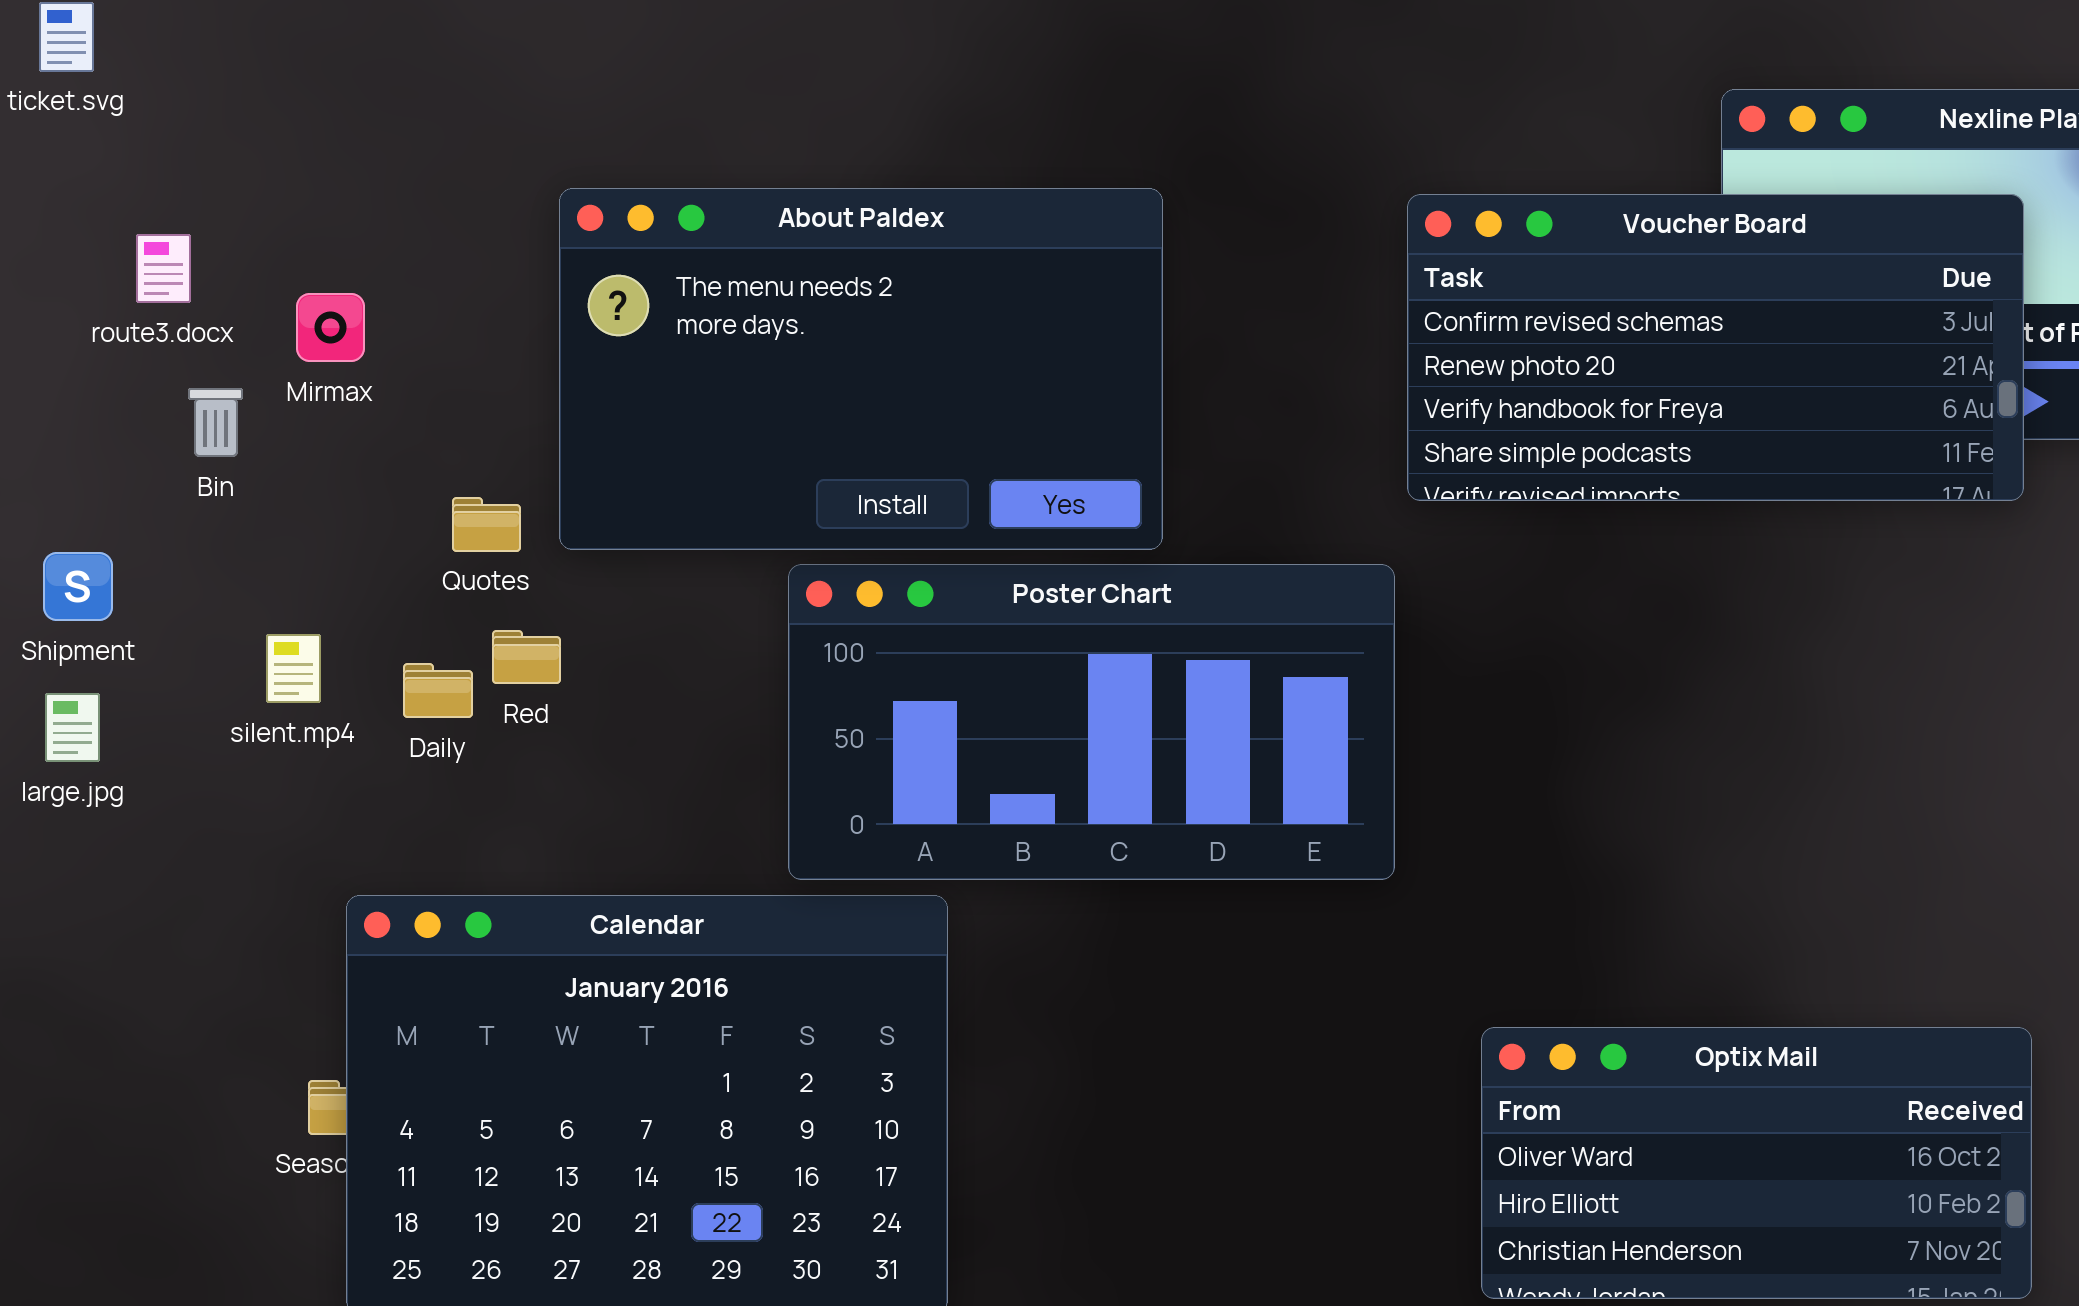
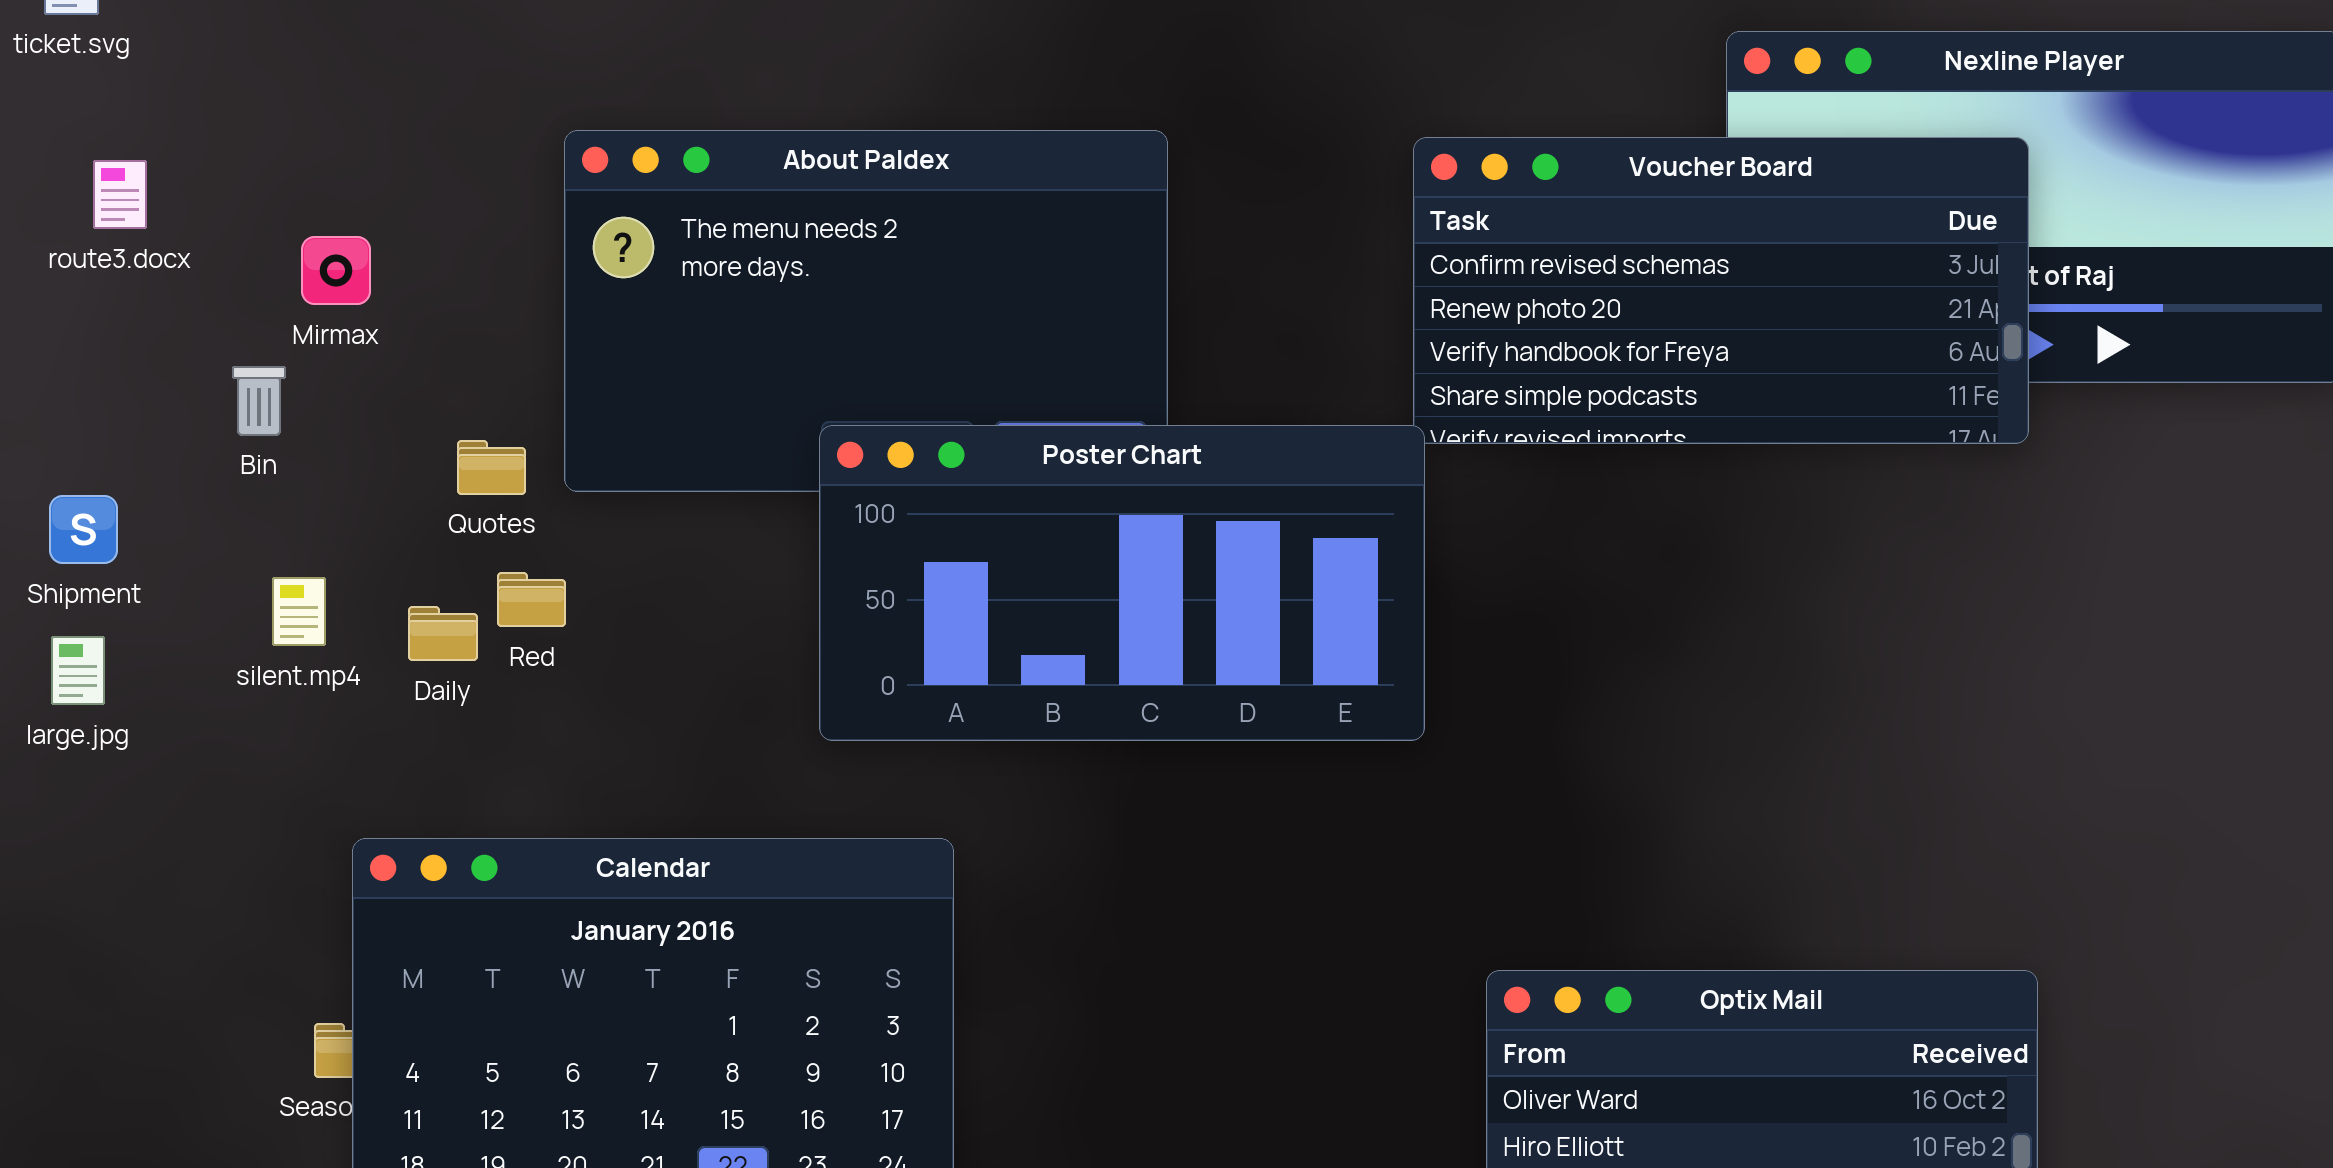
route3.docx: [136,234,191,303] -> [93,160,147,229], moved
Bin: [188,388,243,457] -> [232,366,286,436], moved
Poster Chart: [788,564,1395,880] -> [819,425,1425,741], moved

